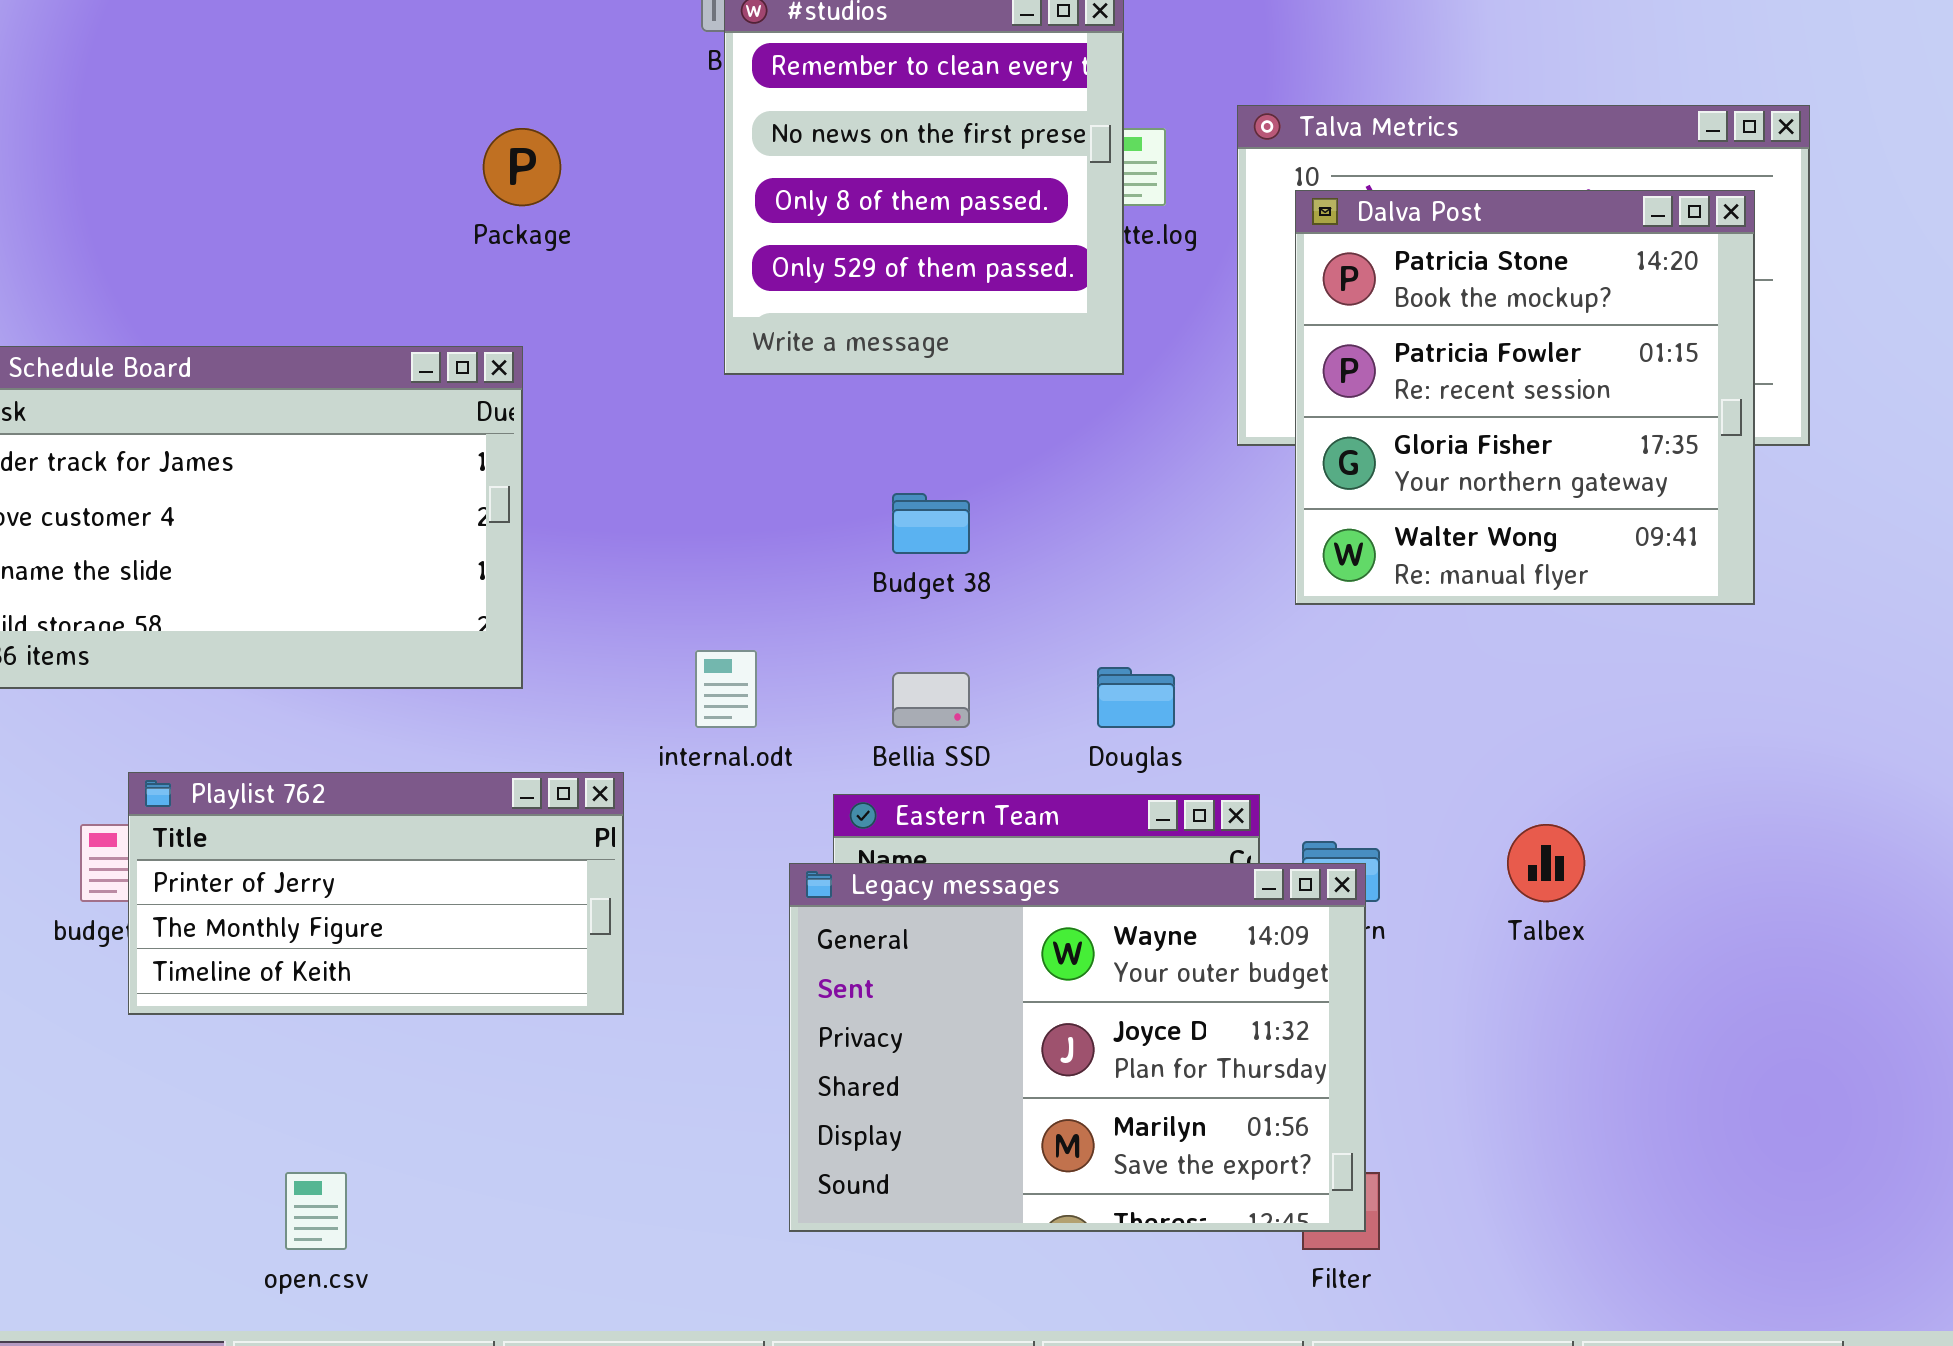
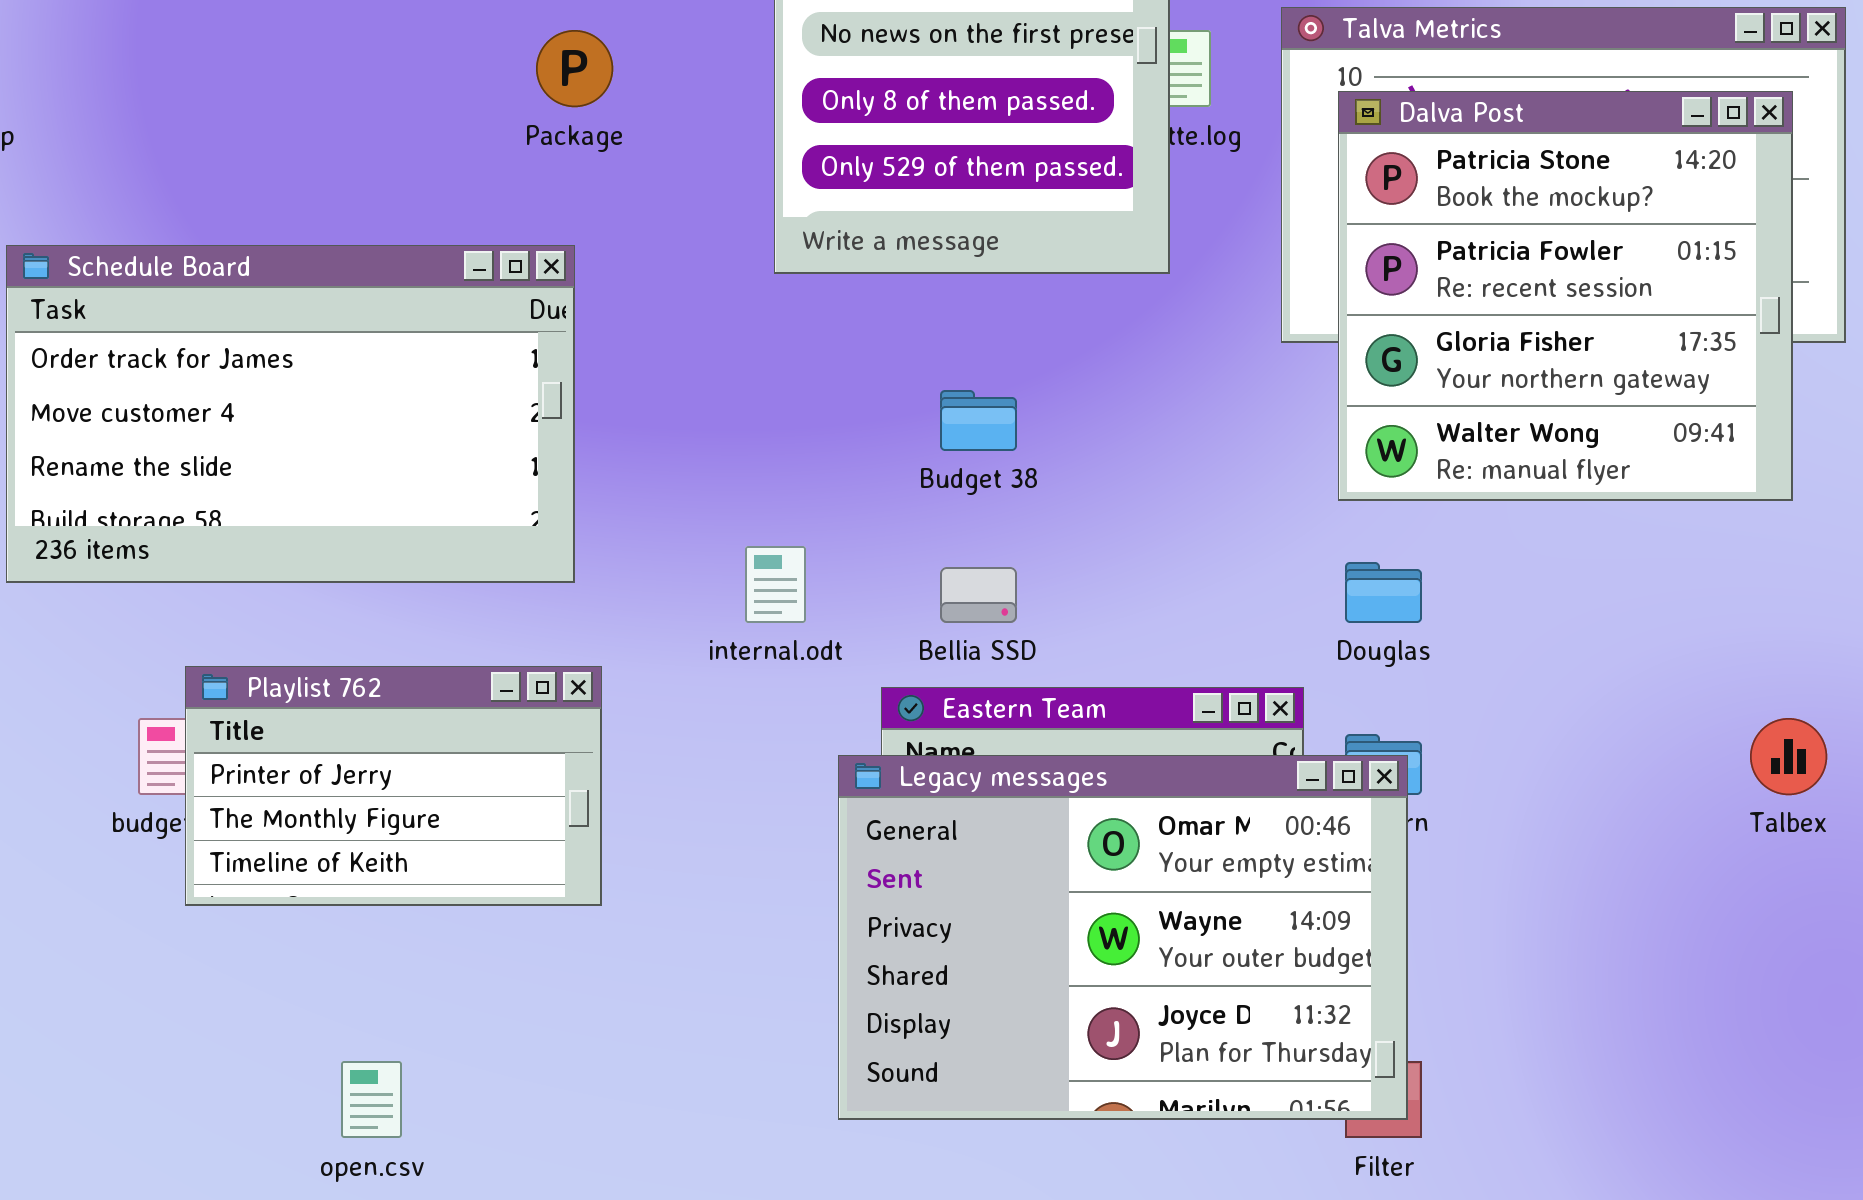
Douglas: [1097,667,1175,728] -> [1345,562,1422,623], moved
Playlist 762: [128,772,624,1015] -> [185,666,602,906], resized
Talbex: [1507,824,1585,902] -> [1750,718,1827,795], moved
Legacy messages: [789,863,1366,1232] -> [838,755,1408,1120], scrolled up 1 row

